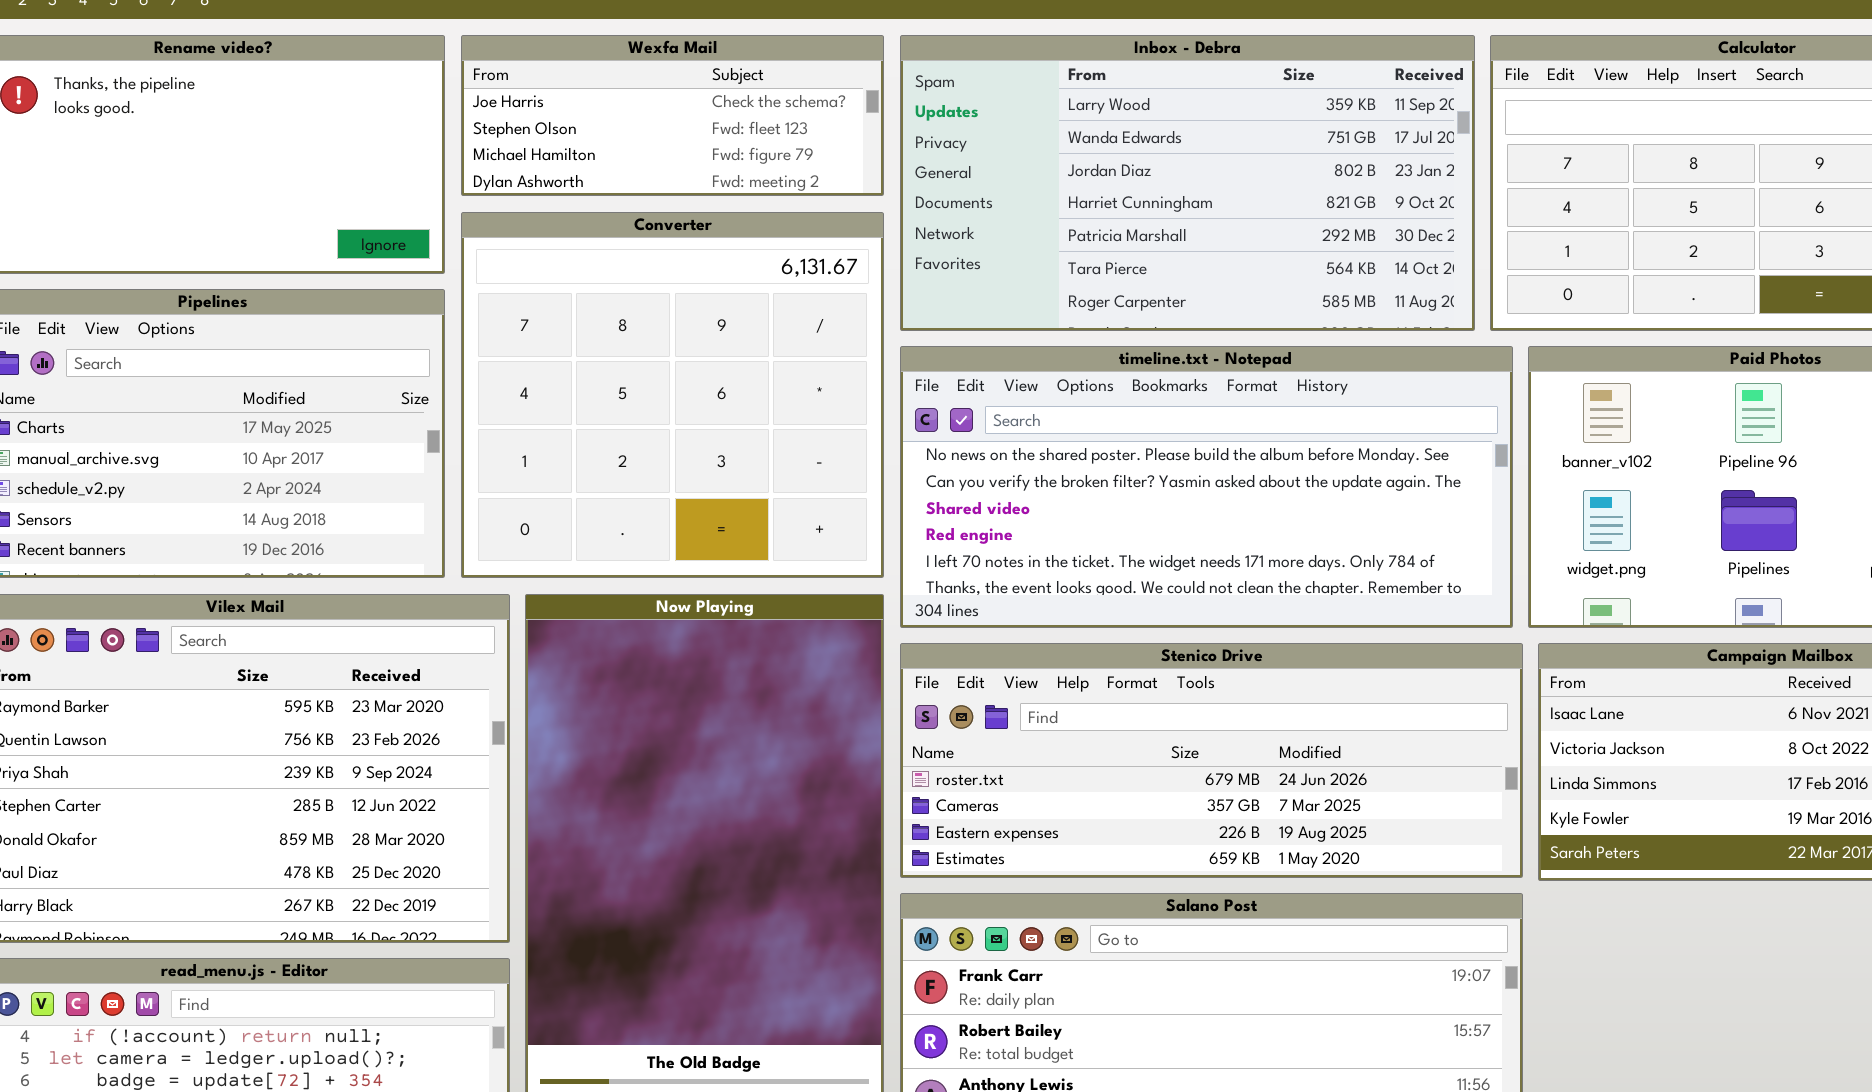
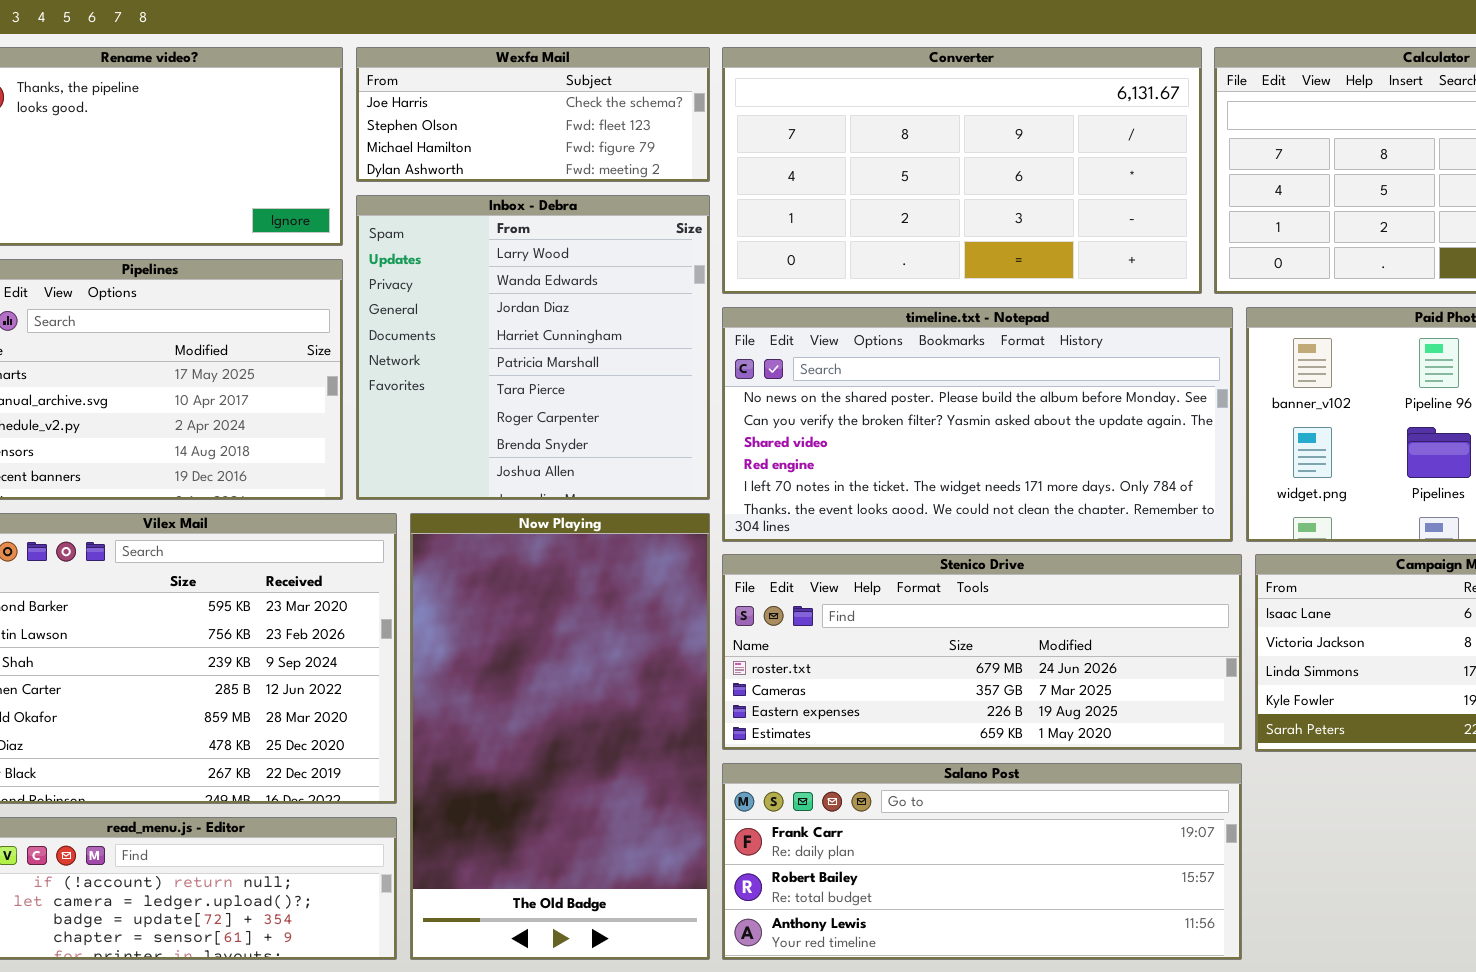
Inbox - Debra: [900,35,1475,331] -> [356,195,710,500], moved, resized
Converter: [461,212,884,578] -> [722,47,1202,294], moved, resized

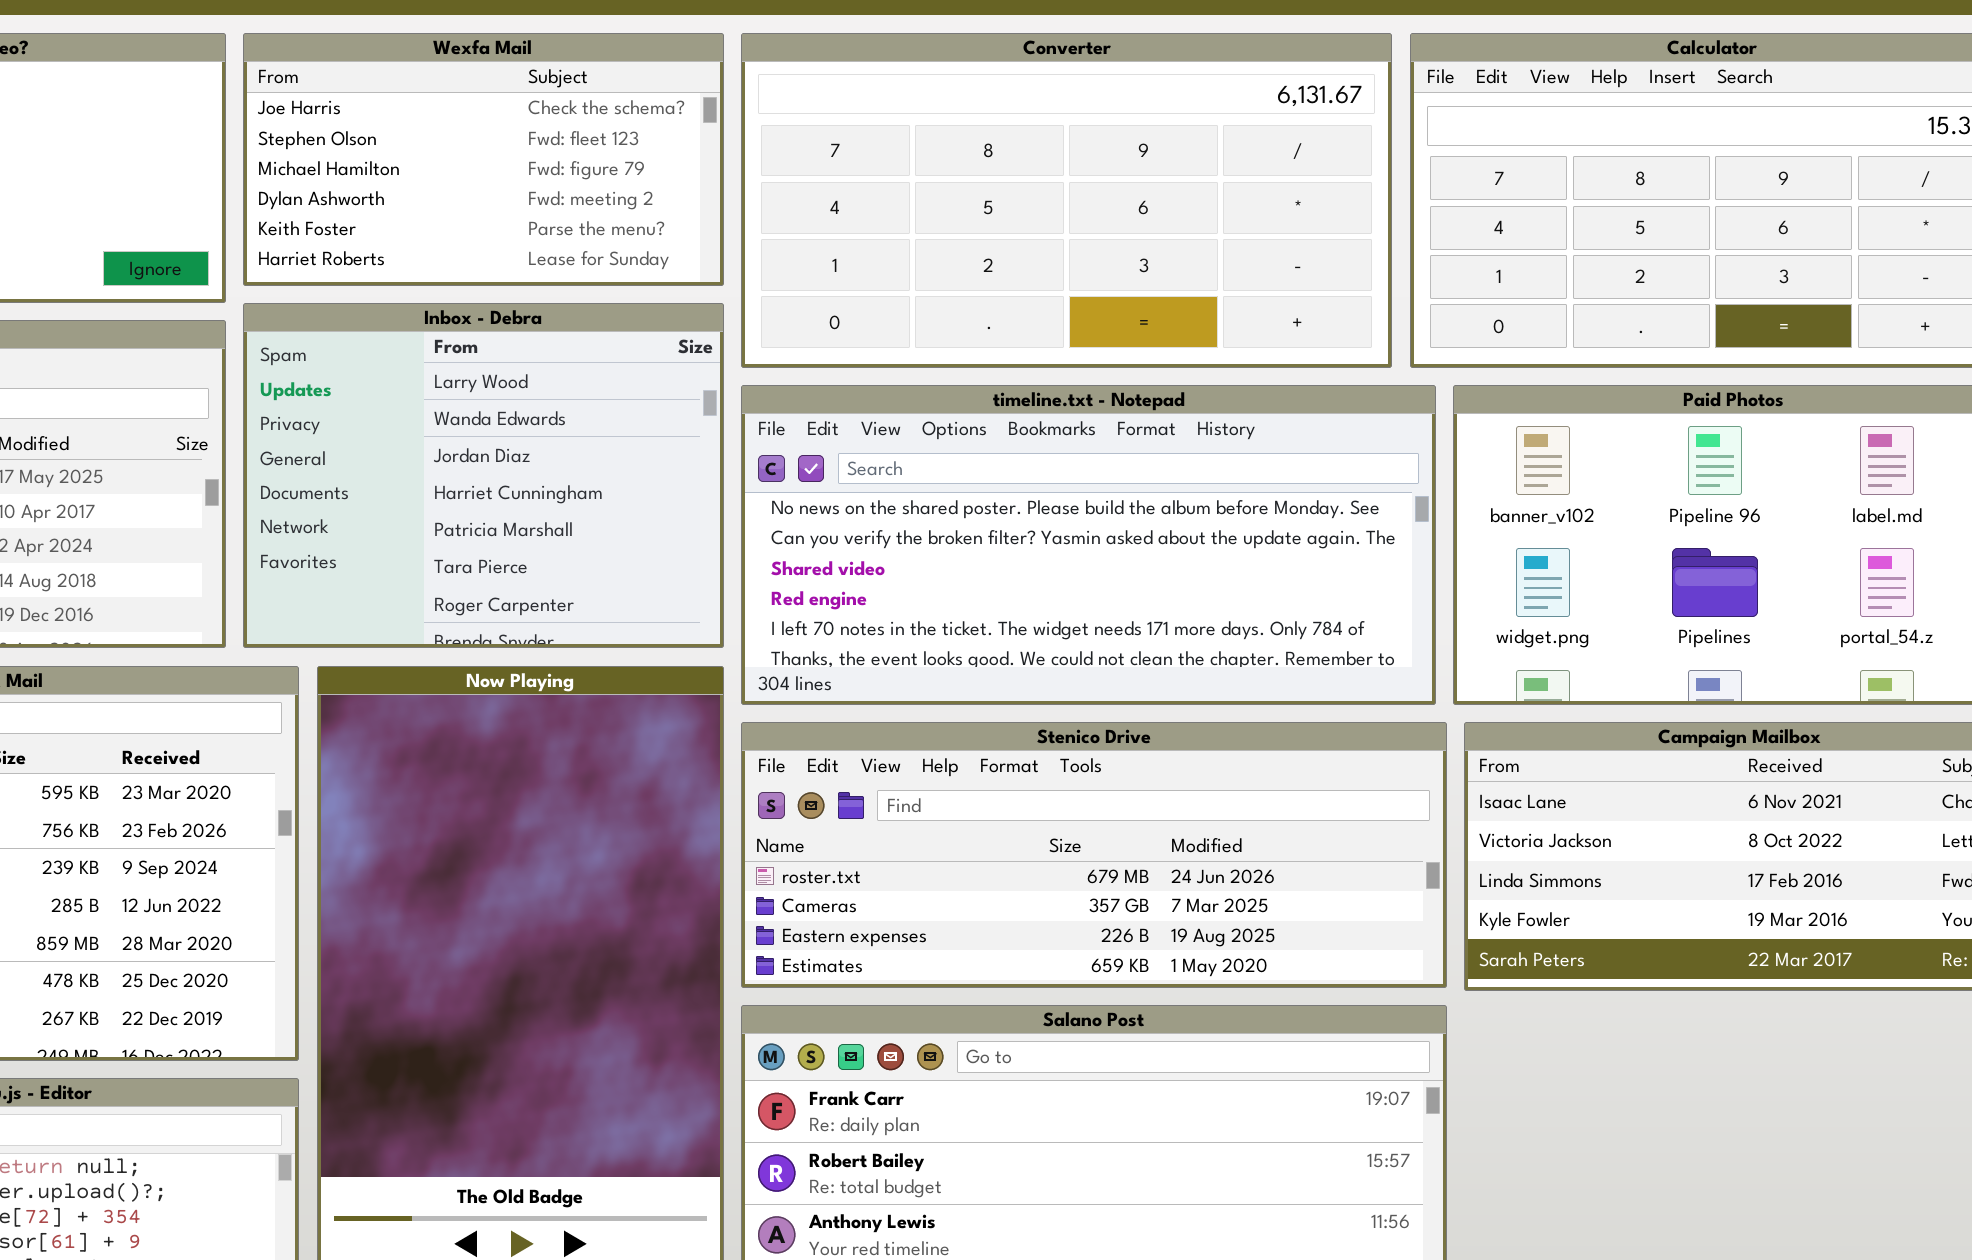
Wexfa Mail: [356,47,710,182] -> [243,33,724,286], resized
Inbox - Debra: [356,195,710,500] -> [243,303,724,648], resized

